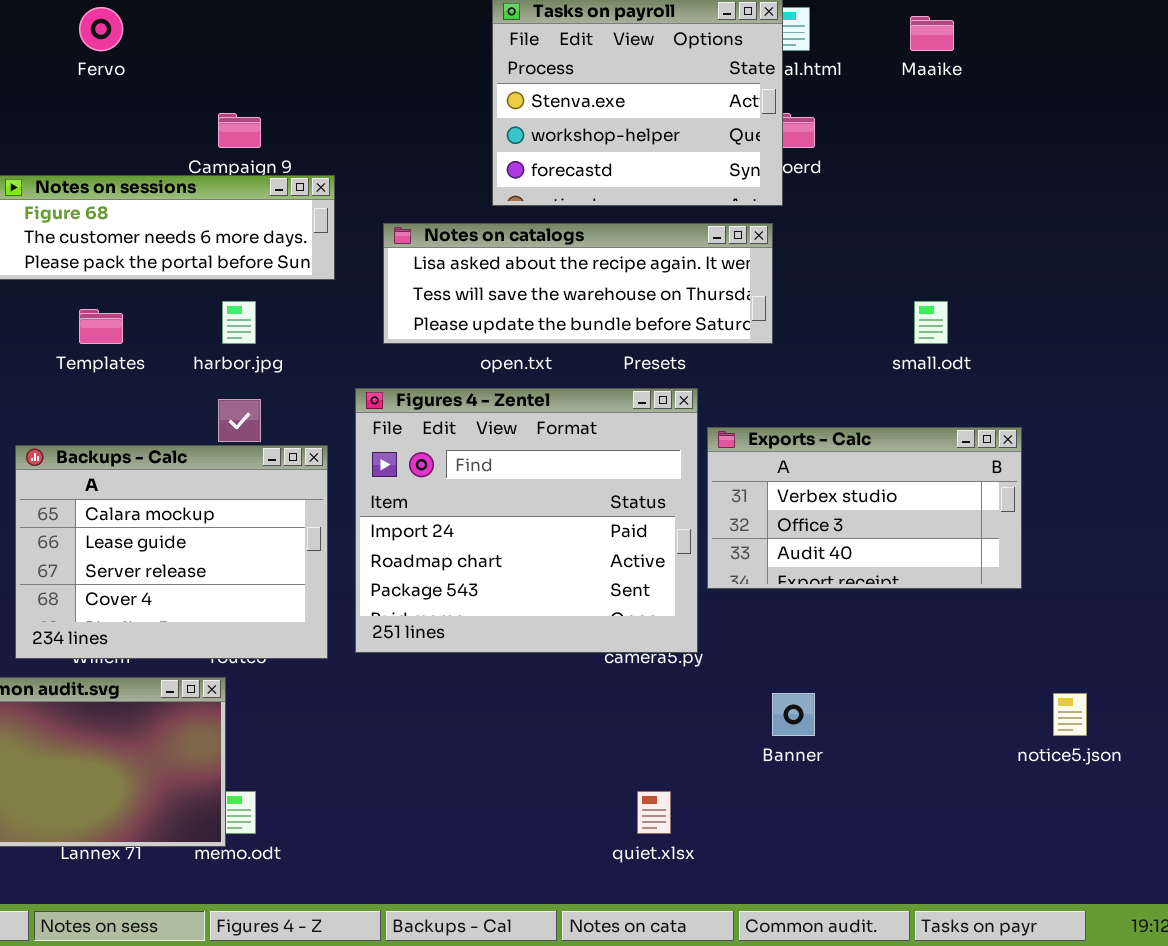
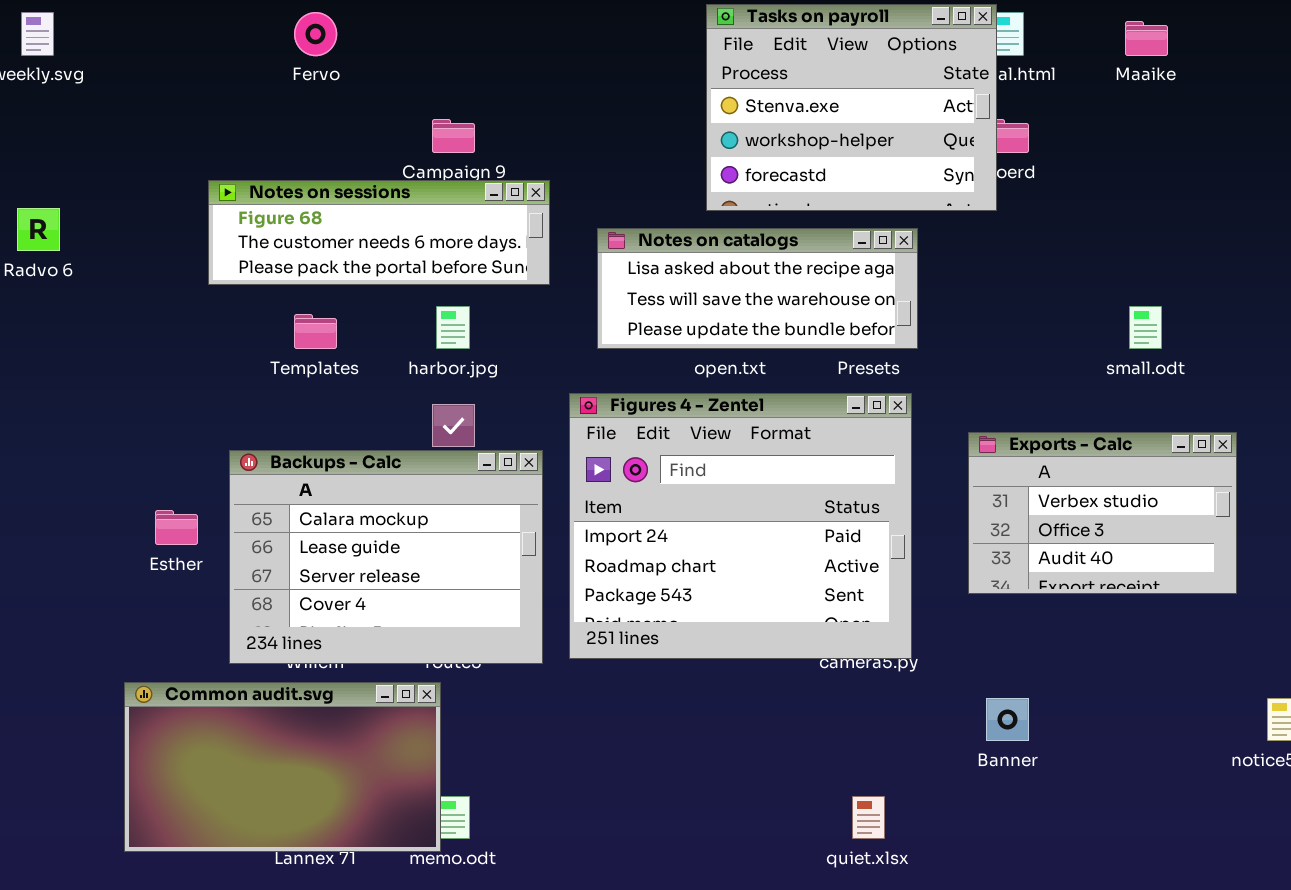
Notes on catalogs: [383,223,773,344] -> [597,228,918,349], resized
Exports - Calc: [707,427,1022,589] -> [968,432,1237,594], resized

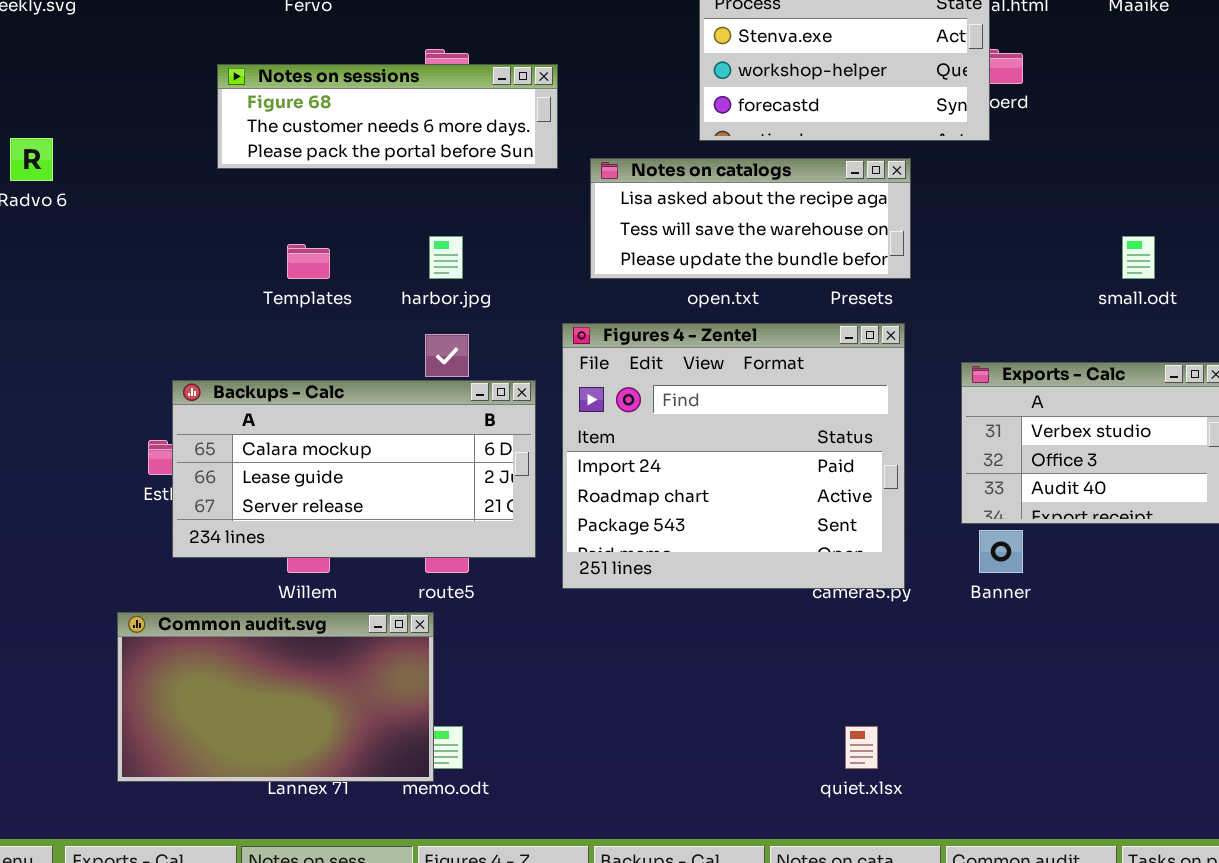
Notes on sessions: [208,180,550,285] -> [217,64,558,169], moved
Backups - Calc: [229,450,543,664] -> [172,380,536,558], resized
Banner: [986,698,1029,741] -> [979,530,1023,573], moved

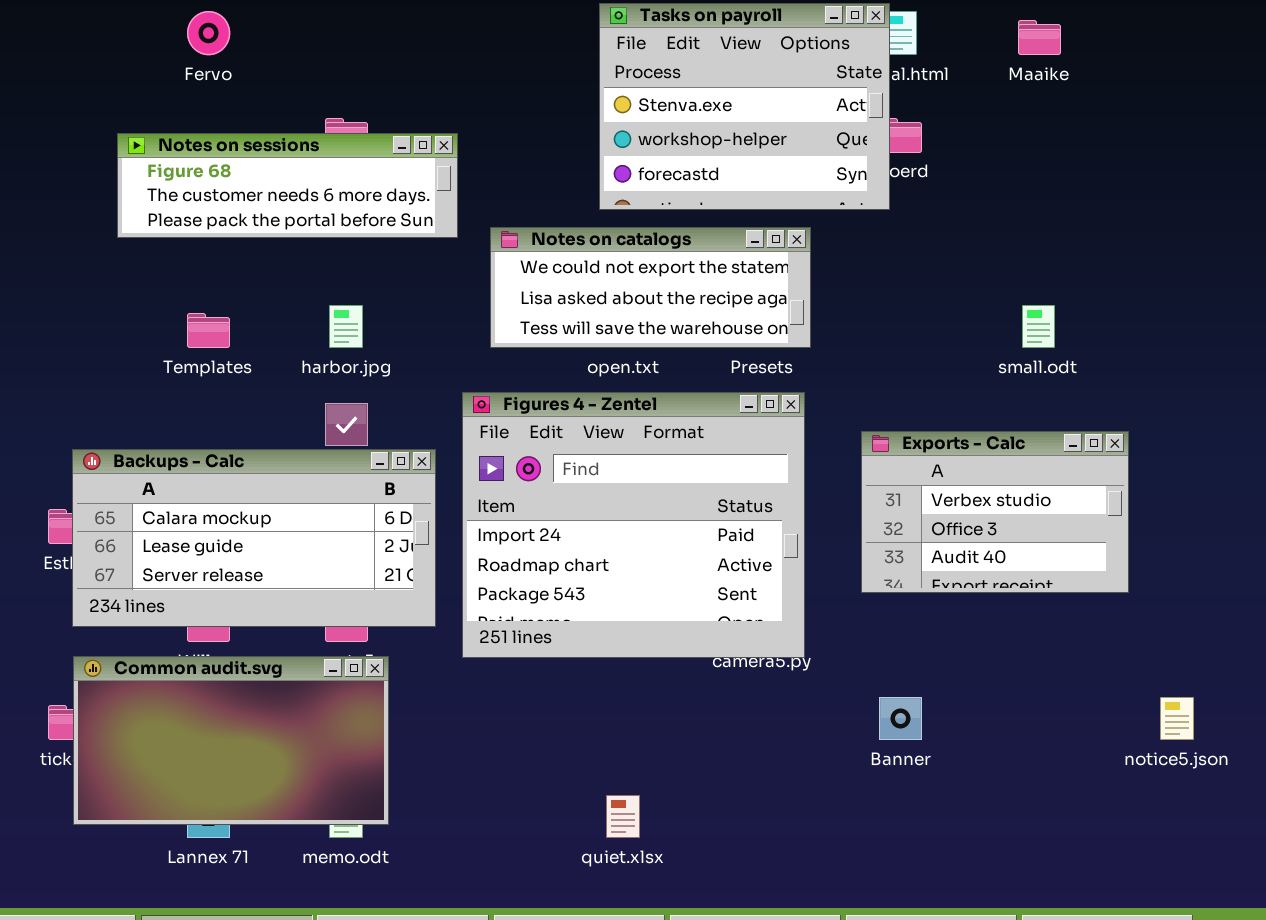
Notes on catalogs: [590,158,911,279] -> [490,227,811,348], scrolled up 1 row
Banner: [979,530,1023,573] -> [879,697,922,740], moved
Common audit.svg: [117,612,434,782] -> [73,656,389,825], moved
quiet.xlsx: [845,726,878,769] -> [606,795,640,838], moved

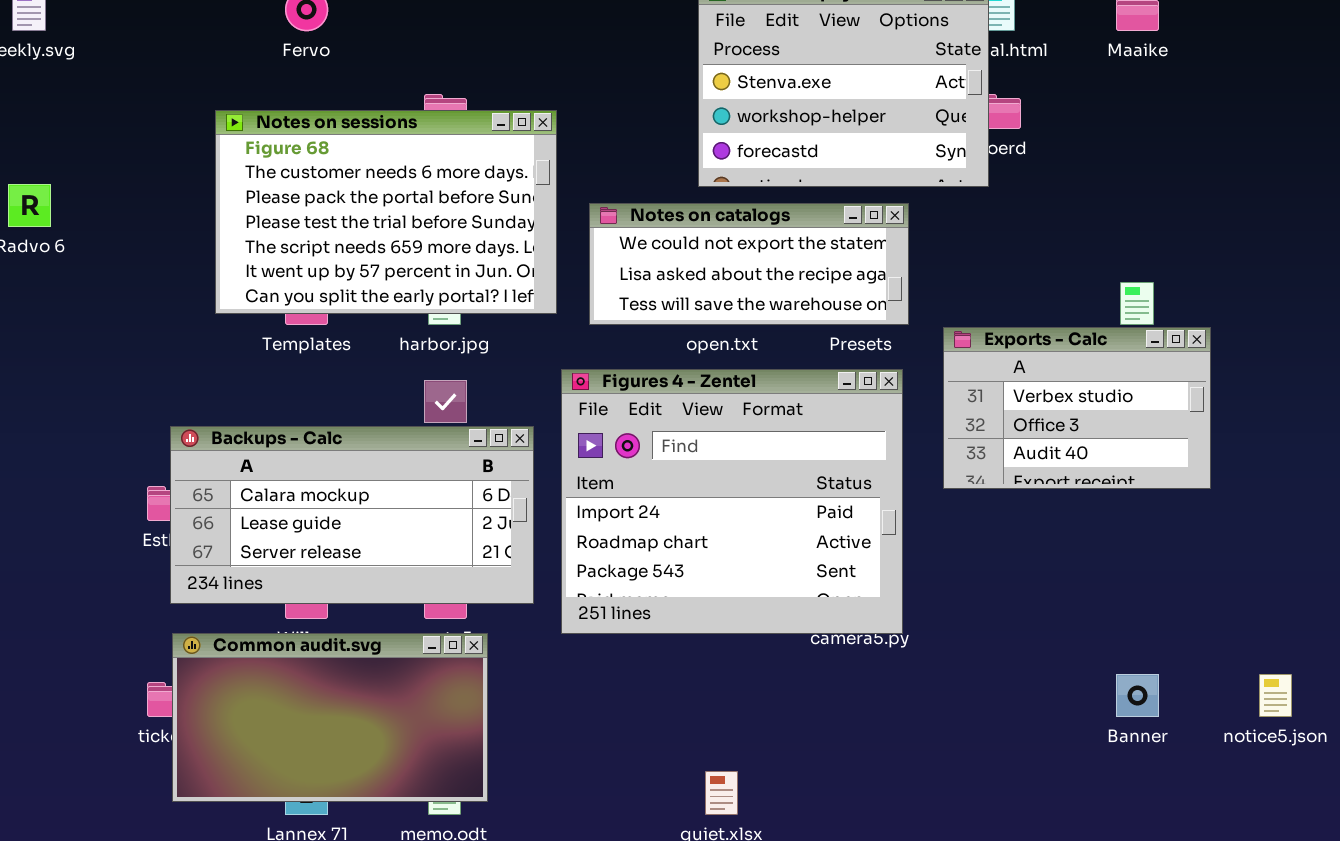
Notes on sessions: [117,133,458,238] -> [215,110,557,314], resized
Exports - Calc: [861,431,1129,593] -> [943,327,1211,489], moved
Banner: [879,697,922,740] -> [1116,674,1159,717], moved

